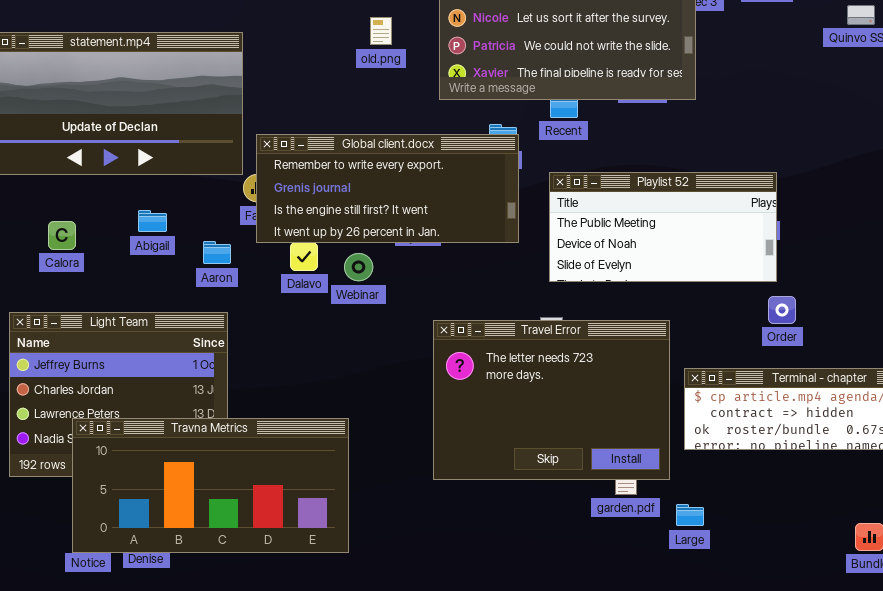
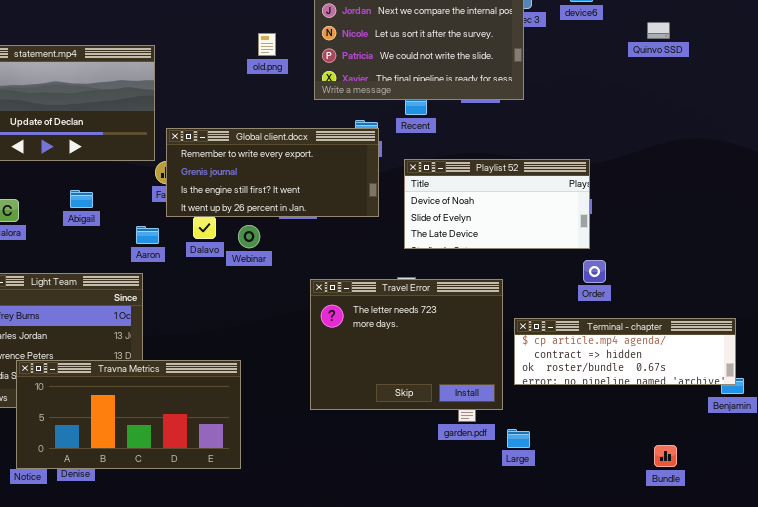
Playlist 52: [549,172,777,282] -> [404,159,590,249], scrolled down 1 row
Aaron: [203,241,231,264] -> [136,226,159,244], moved

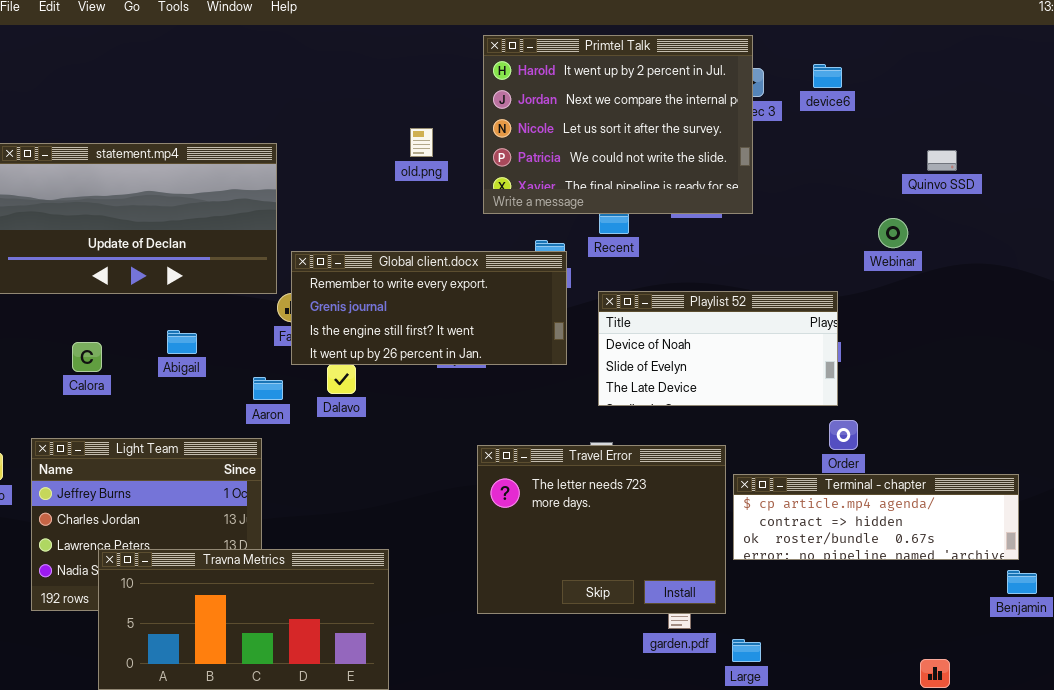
Quinvo SSD: [647,22,670,39] -> [927,150,957,171], moved
Webinar: [238,225,260,248] -> [878,218,908,248], moved
Terminal - chapter: [514,318,736,385] -> [733,474,1019,560], moved

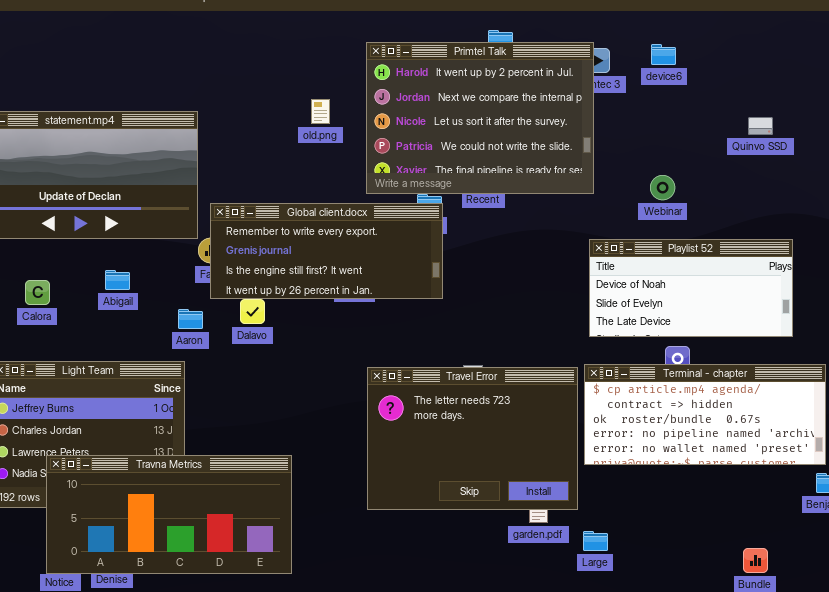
Primtel Talk: [483,35,753,214] -> [366,42,594,194], moved
Webinar: [878,218,908,248] -> [650,175,675,200], moved
Playlist 52: [598,291,838,406] -> [589,239,793,337], moved
Terminal - chapter: [733,474,1019,560] -> [584,364,826,465], resized

